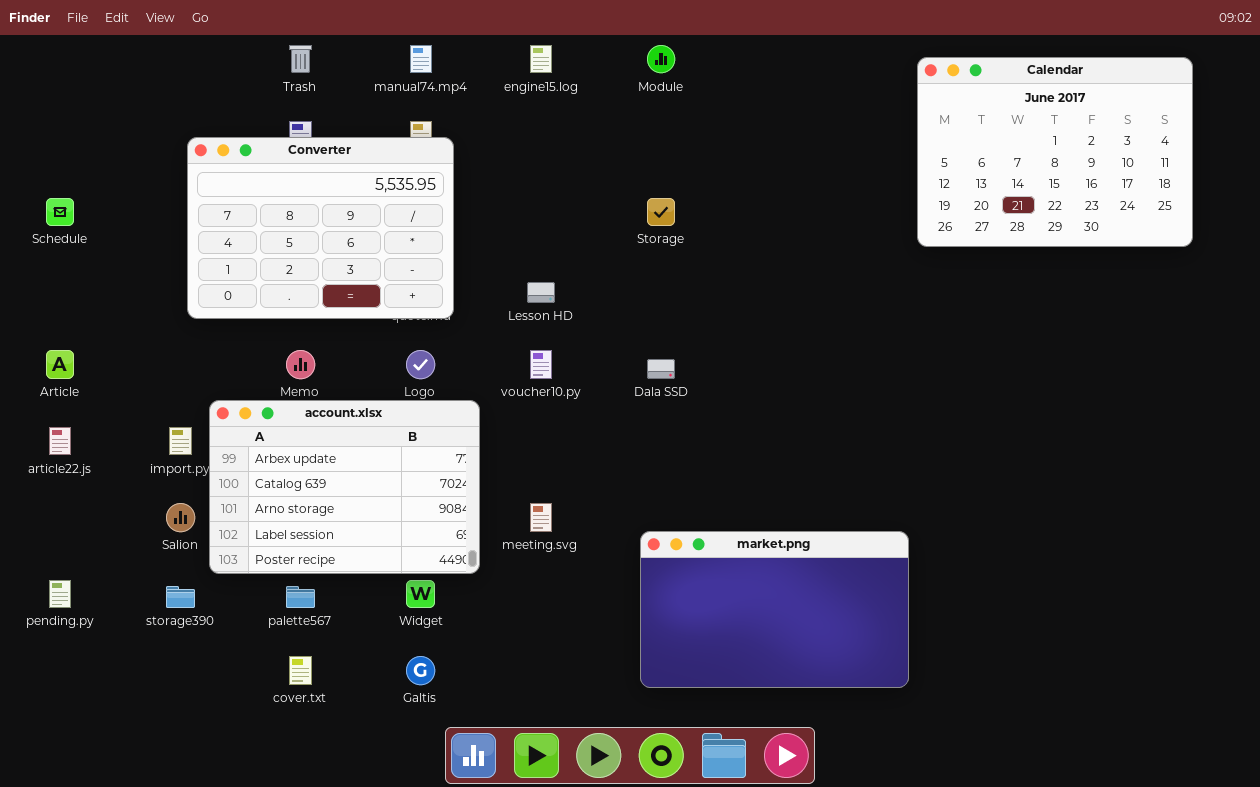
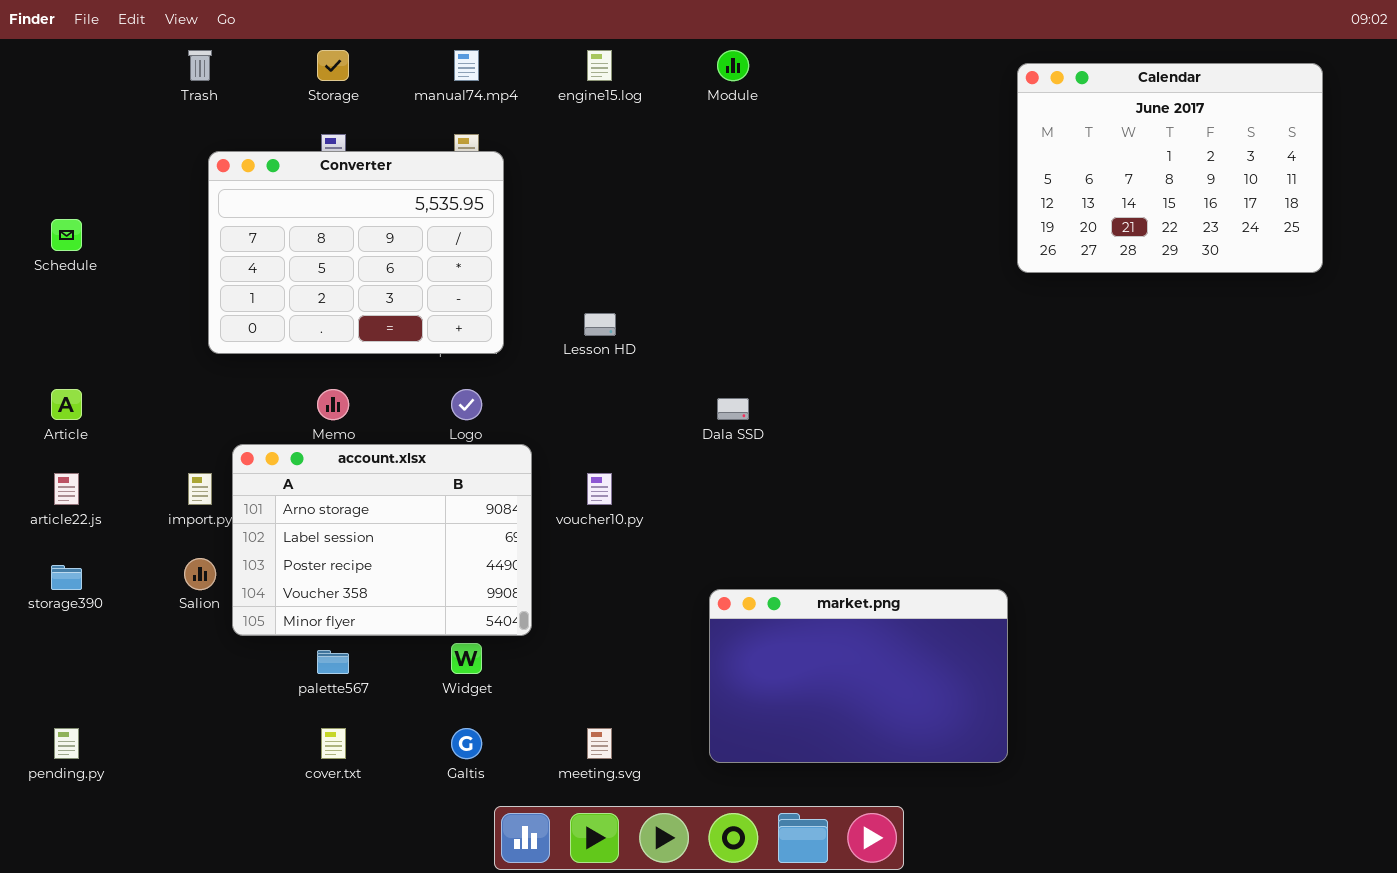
Trash: [289,45,312,73] -> [188,50,212,81], moved
Storage: [647,198,675,226] -> [317,50,349,81], moved
voucher10.py: [530,350,552,379] -> [587,473,612,505], moved
account.xlsx: [209,400,480,574] -> [232,444,532,636], scrolled down 2 rows
meeting.svg: [530,503,552,532] -> [587,728,612,759], moved
pending.py: [49,580,71,608] -> [54,728,79,759], moved
storage390: [166,586,195,608] -> [51,565,82,590], moved

